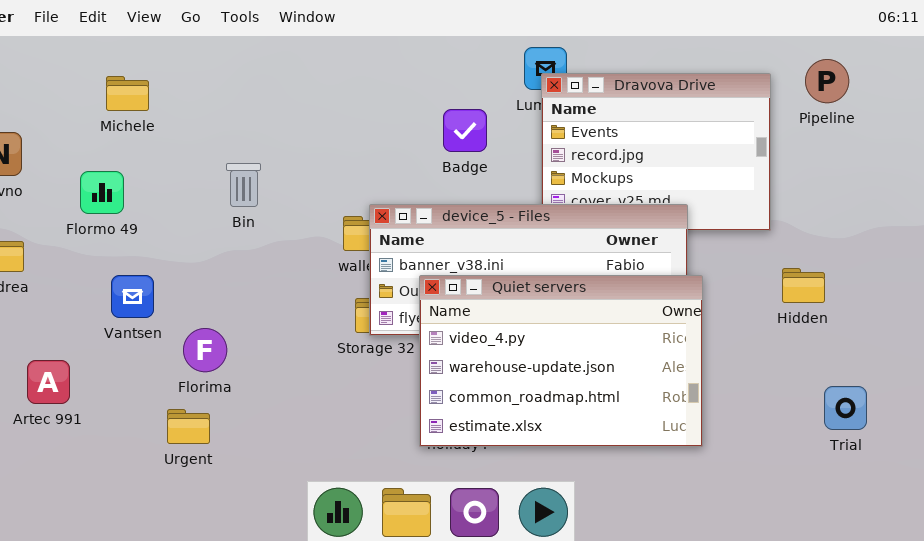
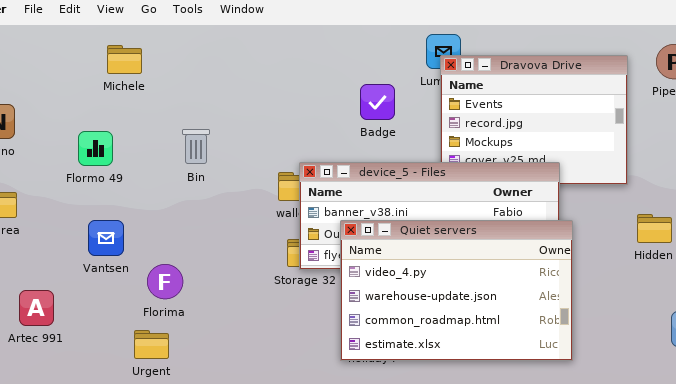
Michele: [106,76,149,111] -> [107,45,142,74], moved
Flormo 49: [80,171,124,214] -> [78,131,113,166], moved

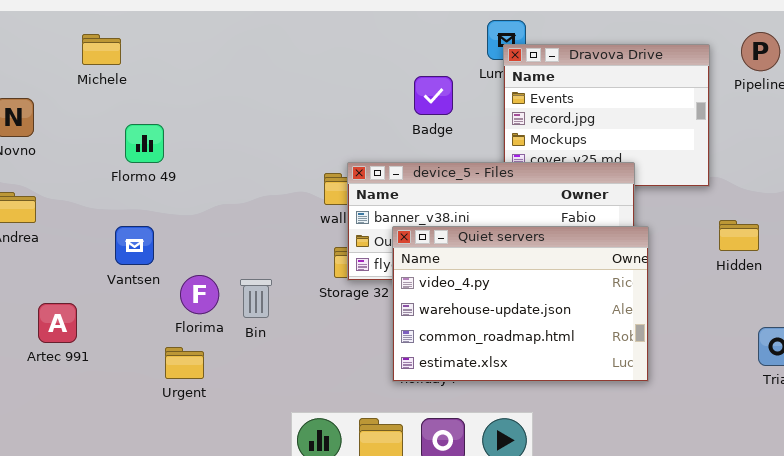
Michele: [107,45,142,74] -> [82,34,121,65], moved
Bin: [182,129,210,164] -> [240,279,272,318], moved
Flormo 49: [78,131,113,166] -> [125,124,164,163], moved

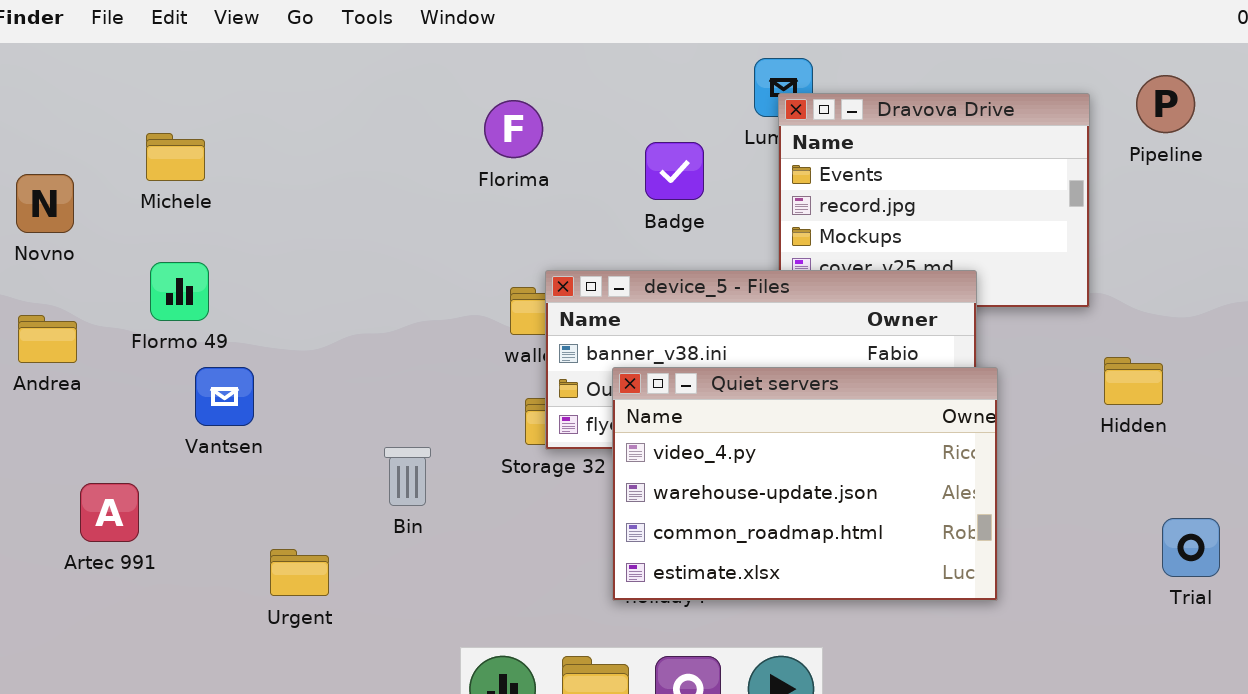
Michele: [82,34,121,65] -> [146,133,205,181], moved
Flormo 49: [125,124,164,163] -> [150,262,209,321], moved
Florima: [180,275,219,314] -> [484,100,543,158], moved

